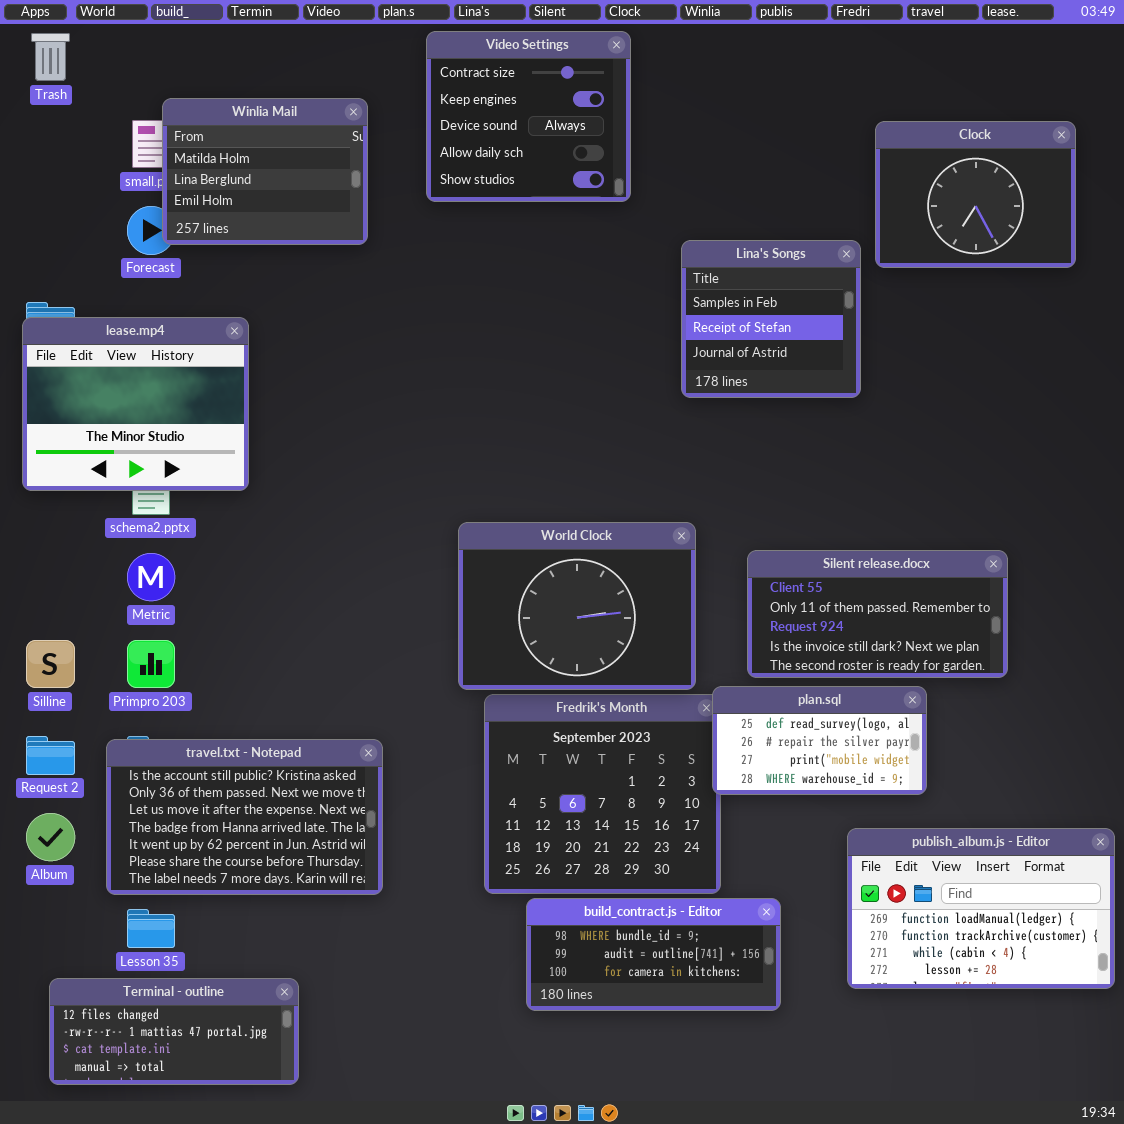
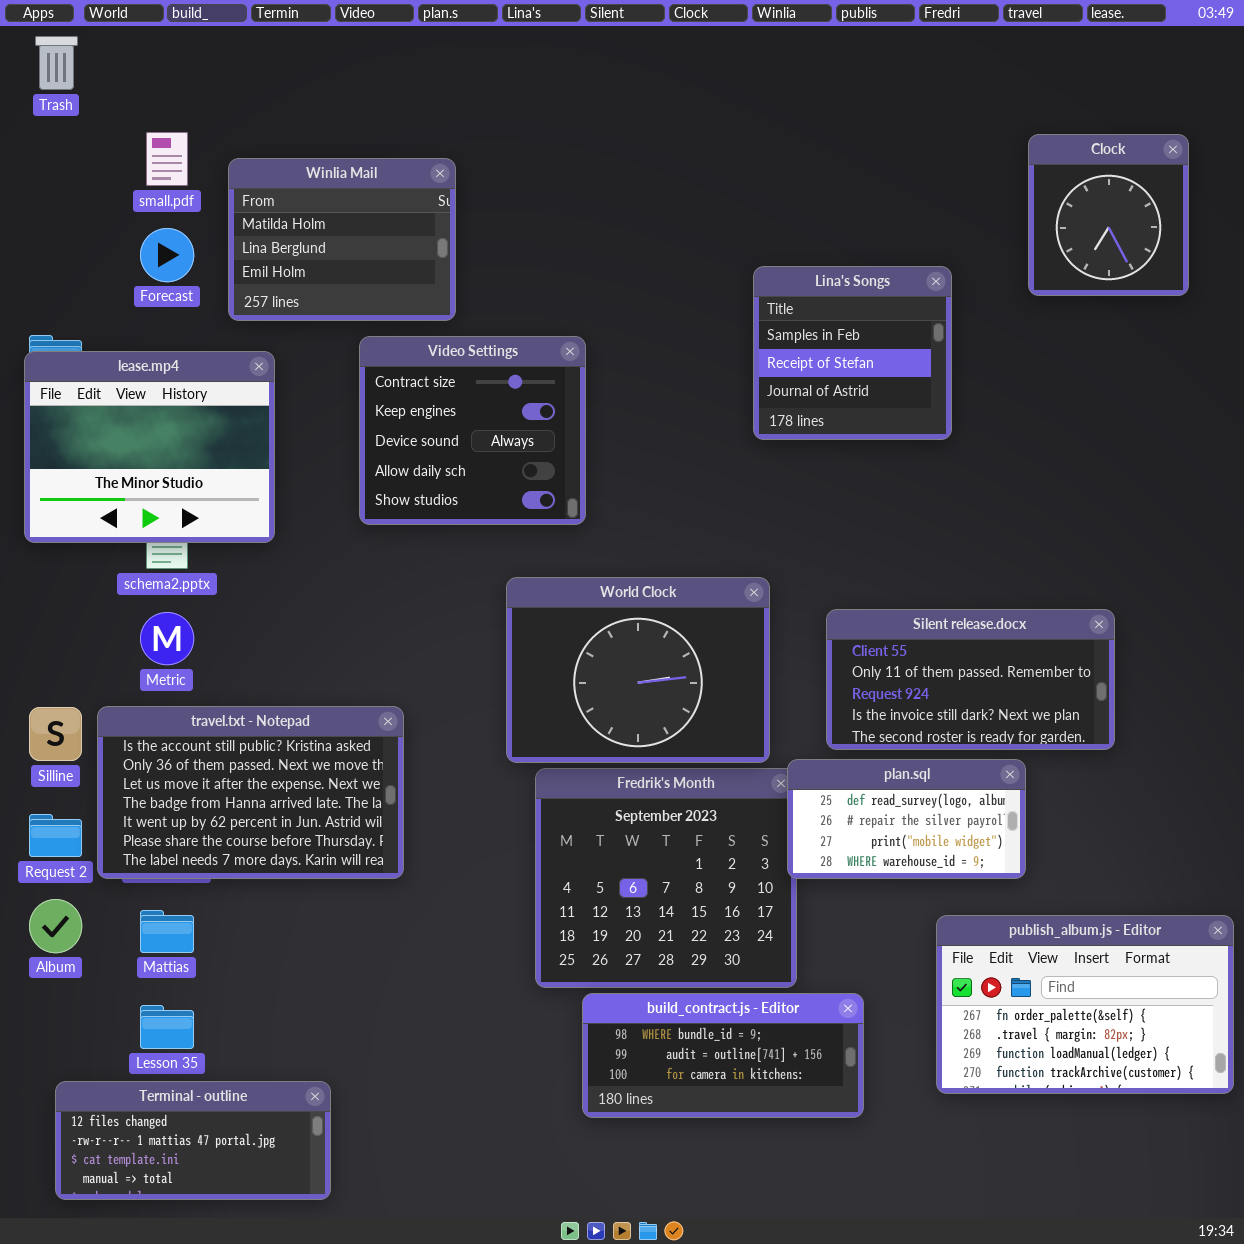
Video Settings: [426,31,631,202] -> [359,336,586,525], moved
Winlia Mail: [162,98,368,245] -> [228,158,456,321], moved
Clock: [875,121,1076,268] -> [1028,134,1189,296], resized
travel.txt - Notepad: [106,739,383,895] -> [97,706,404,879], moved
publish_album.js - Editor: [847,828,1115,989] -> [936,915,1234,1094], scrolled up 2 rows

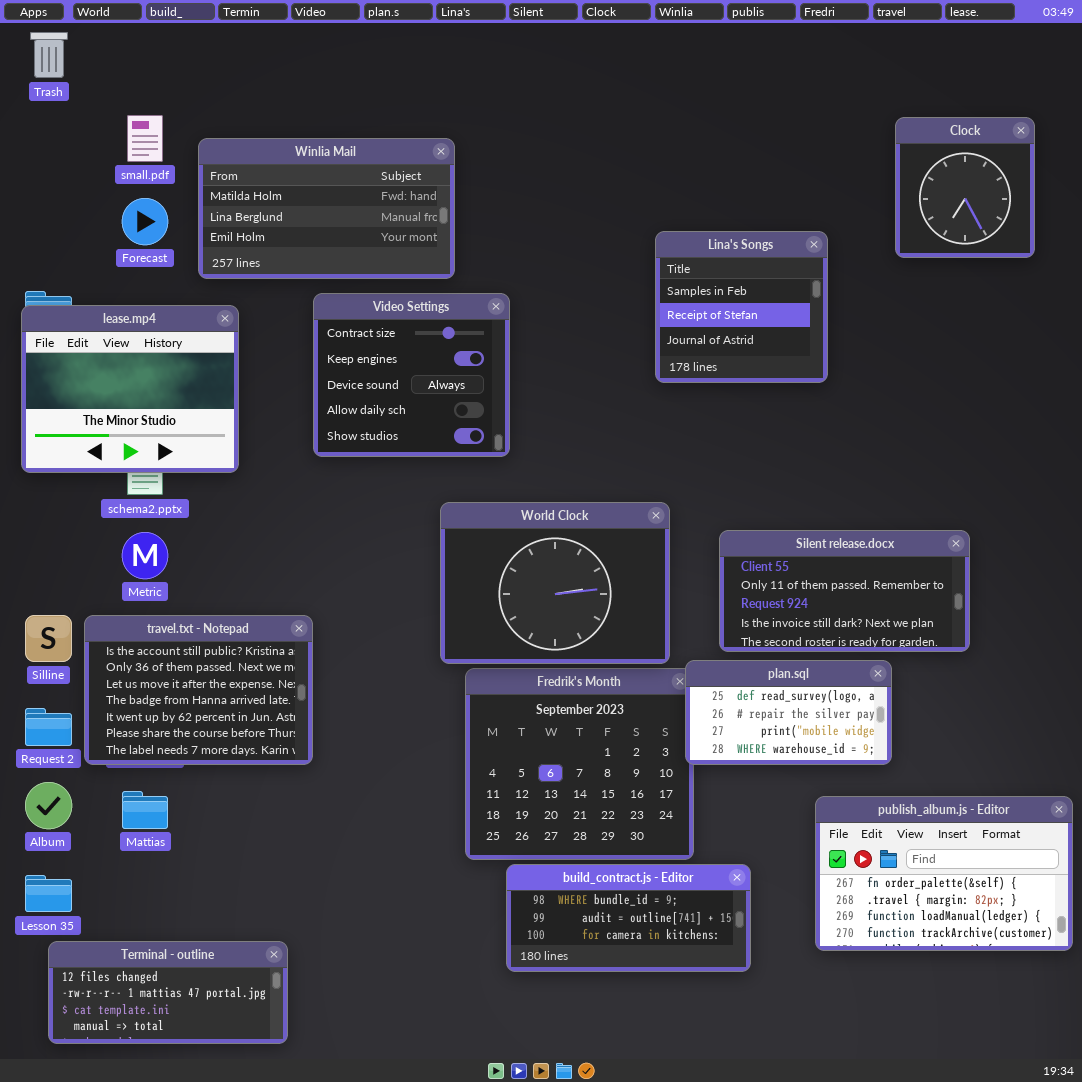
Winlia Mail: [228,158,456,321] -> [198,138,455,279], resized
travel.txt - Notepad: [97,706,404,879] -> [84,615,313,765], resized
Lesson 35: [140,1005,194,1049] -> [25,875,72,912], moved

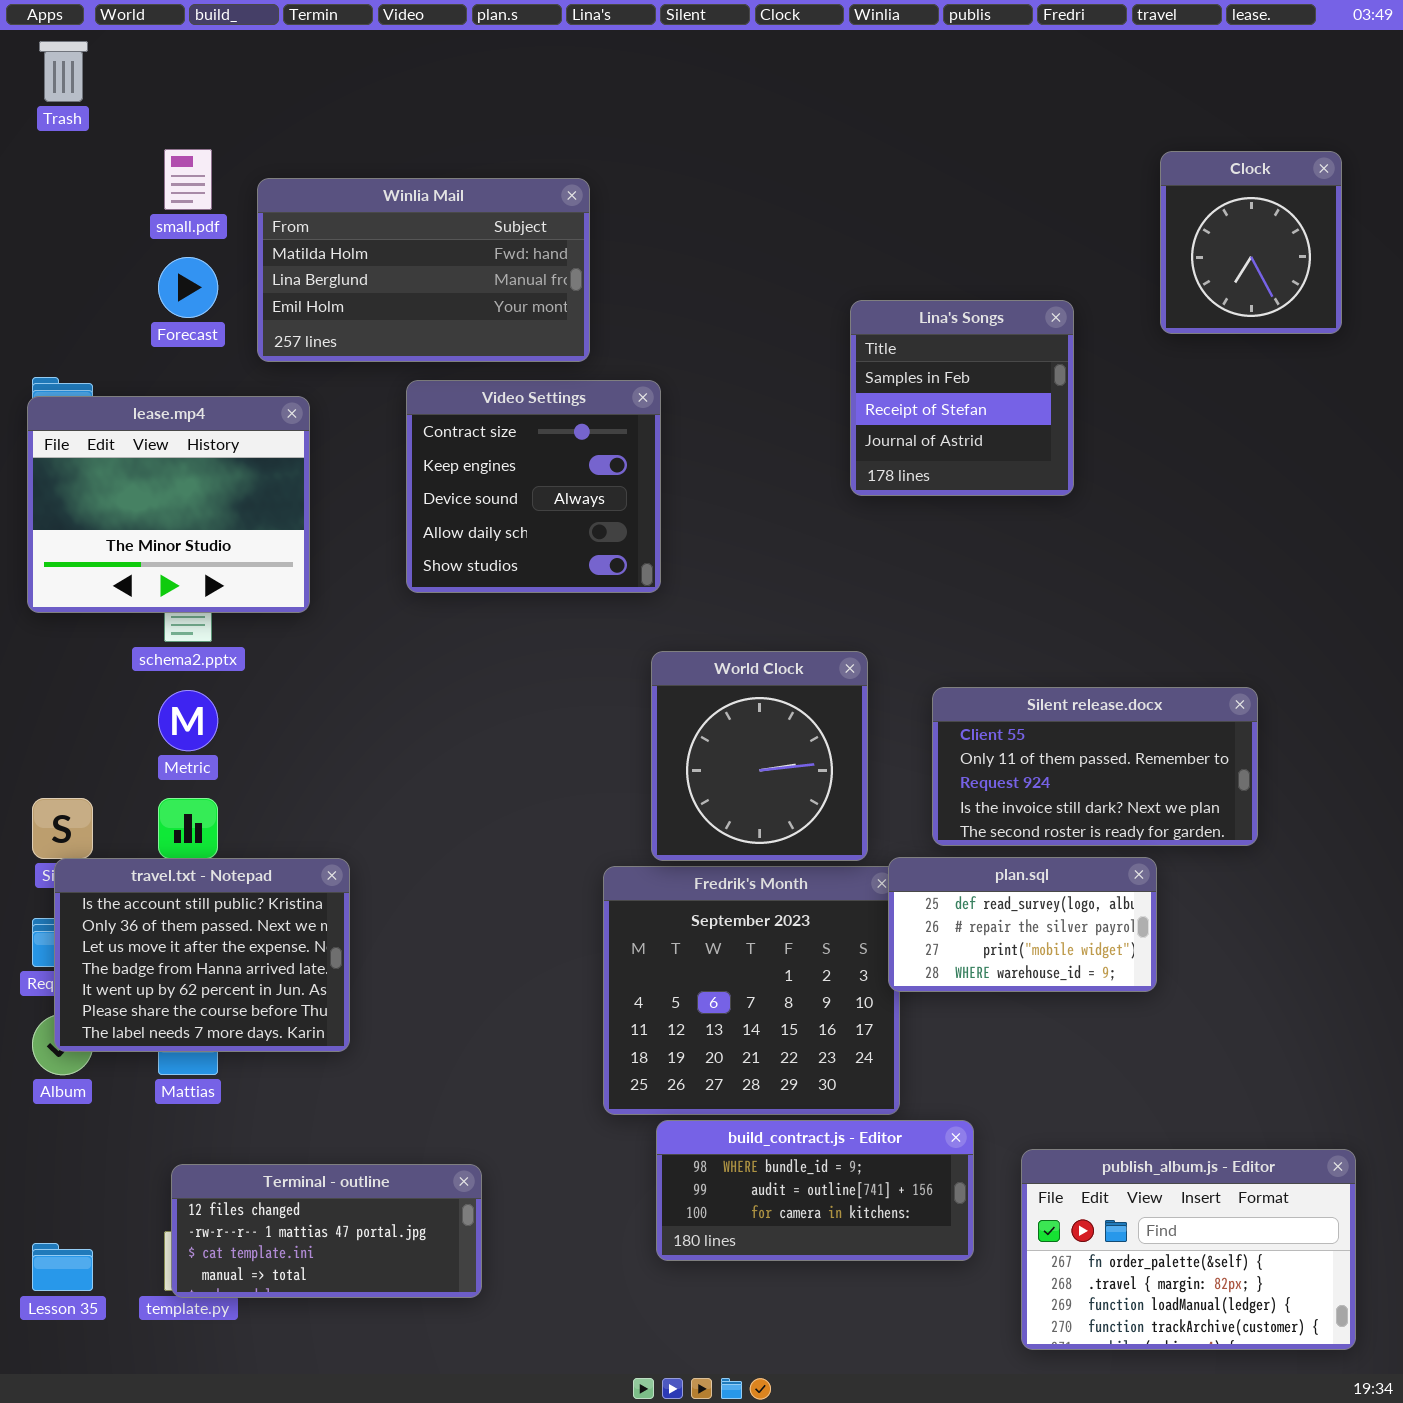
World Clock: [440,502,670,664] -> [651,651,868,861], resized
travel.txt - Notepad: [84,615,313,765] -> [54,858,350,1052], moved
publish_album.js - Editor: [815,796,1073,951] -> [1021,1149,1356,1350], moved
Lesson 35: [25,875,72,912] -> [32,1243,93,1291], moved
Terminal - outline: [48,941,288,1044] -> [171,1164,482,1298], moved

